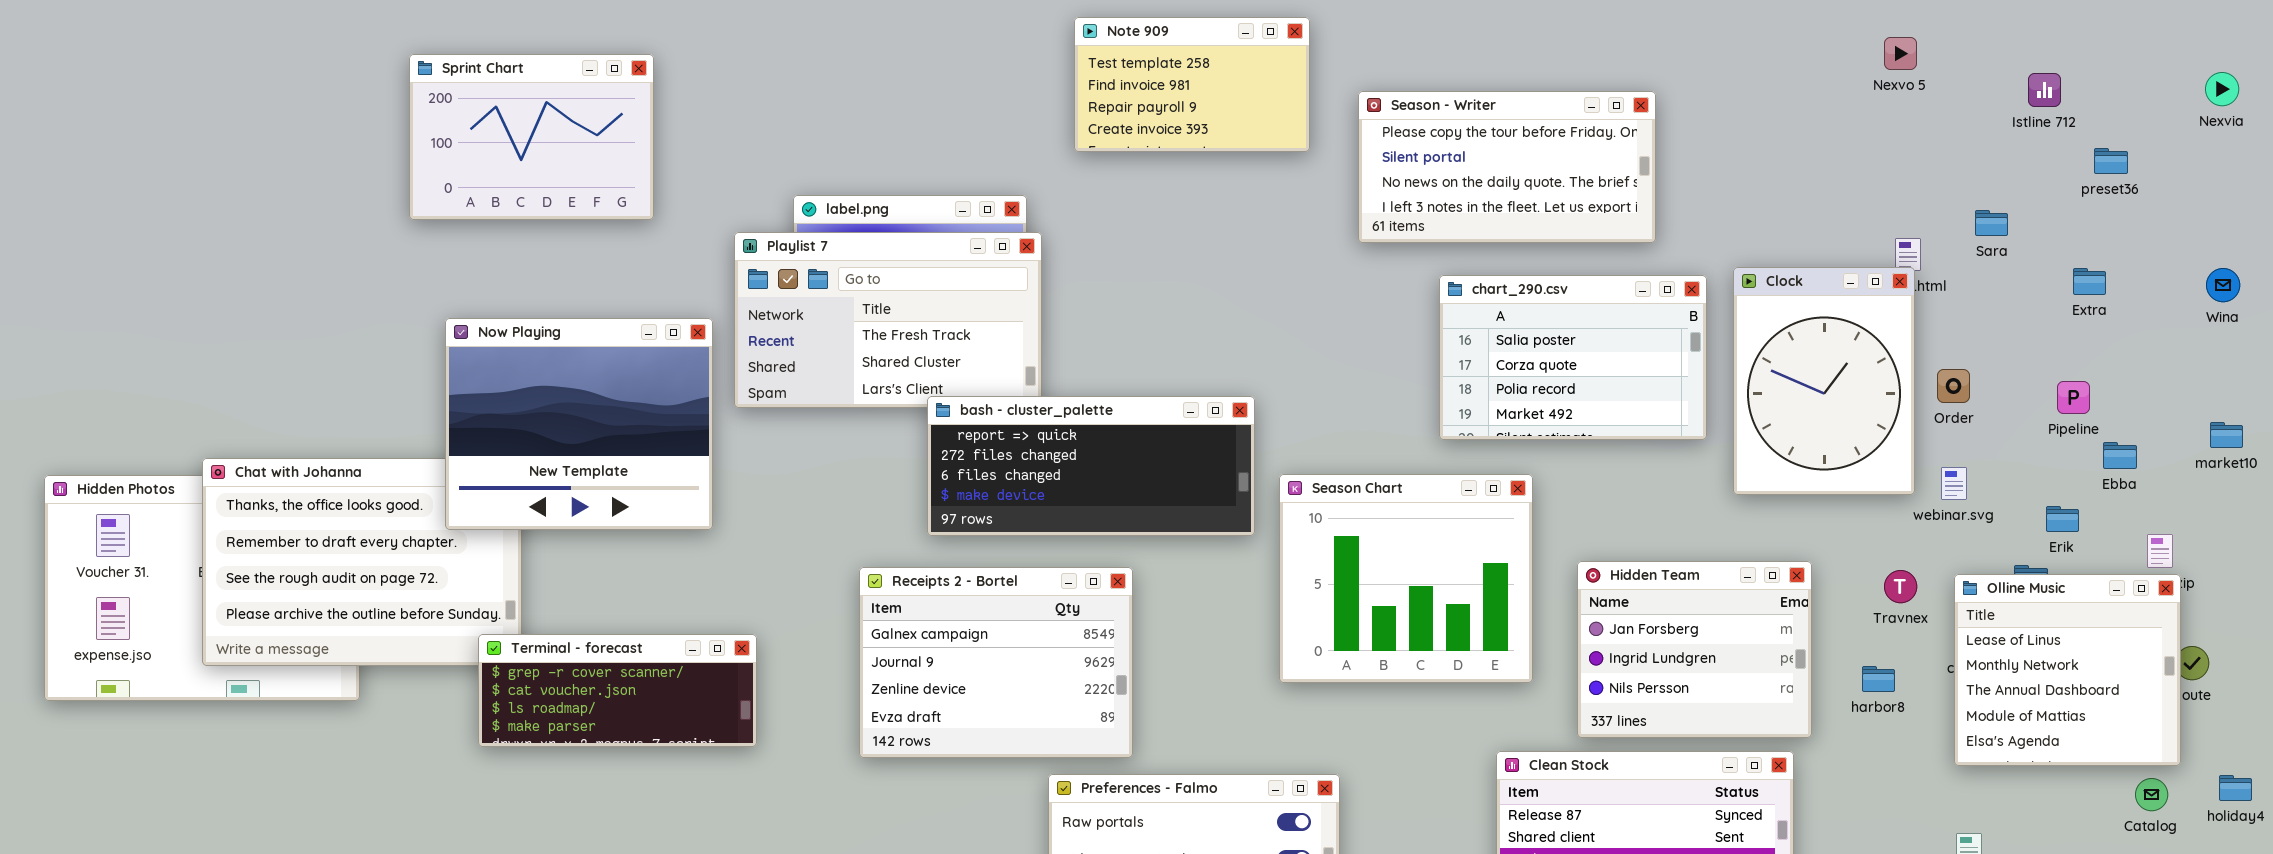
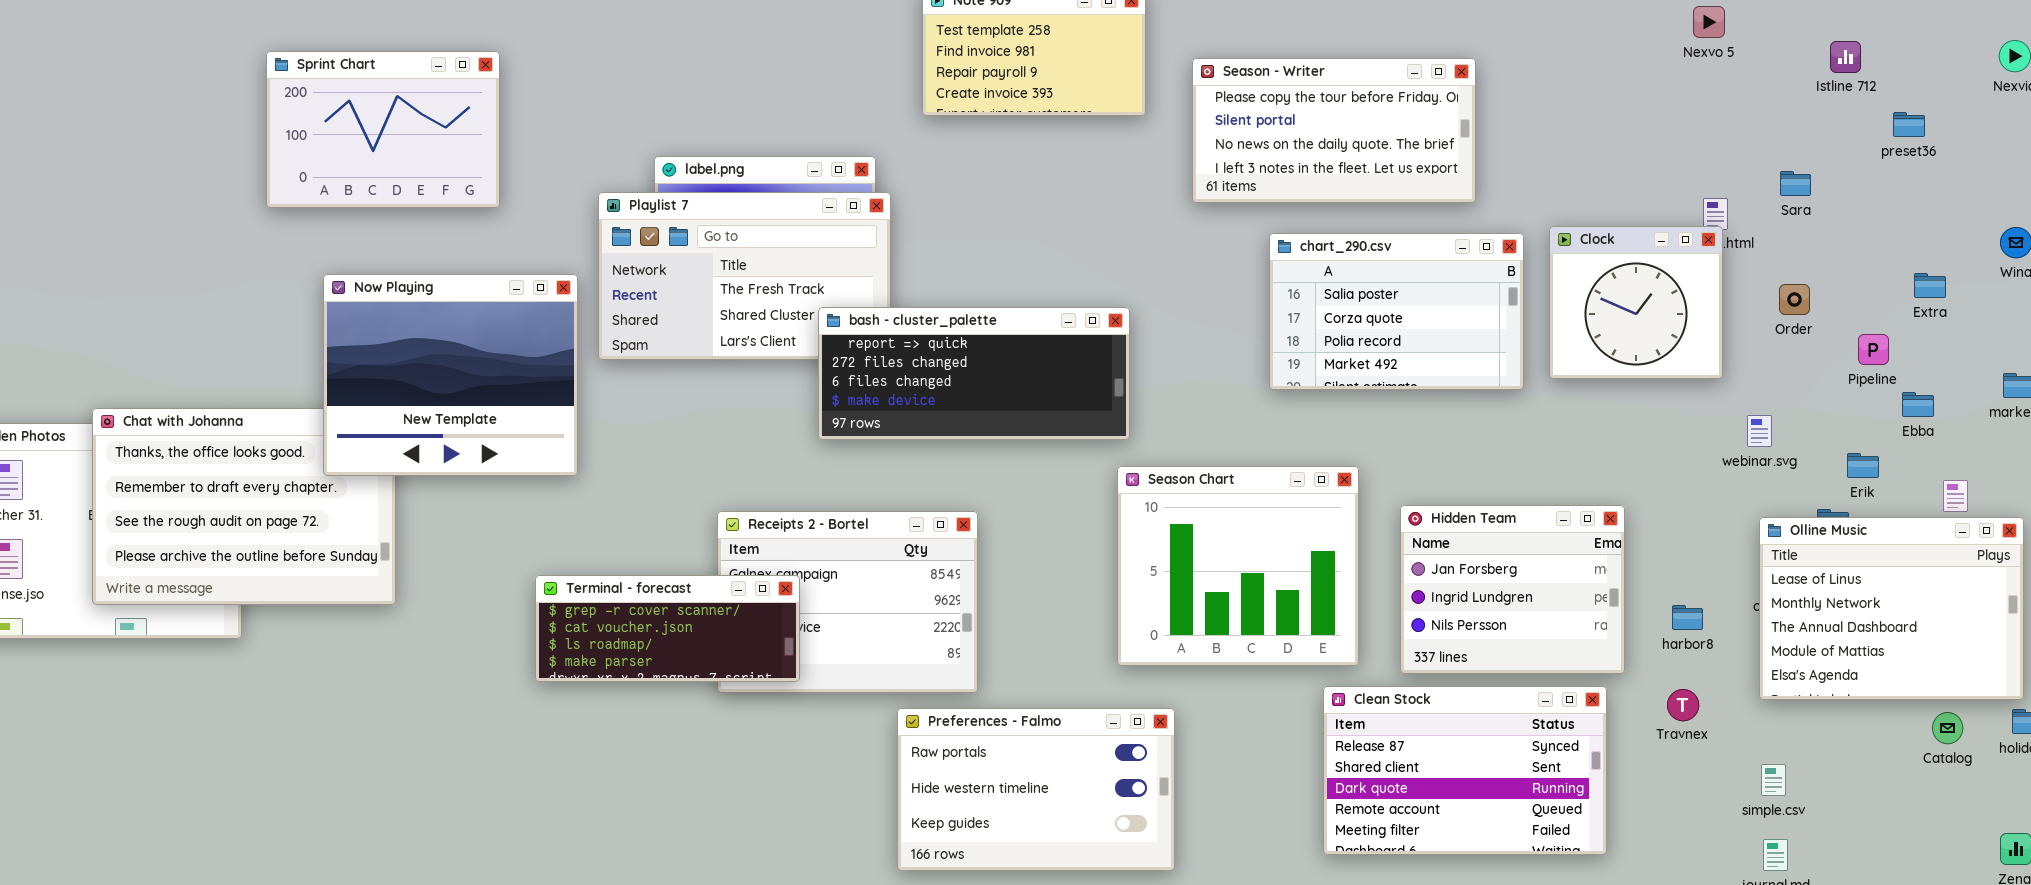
Sprint Chart: [409,54,654,220] -> [266,51,500,208], moved
Clock: [1733,267,1915,495] -> [1549,226,1723,379], resized
Extra: [2073,268,2106,295] -> [1914,273,1946,298], moved
Order: [1937,369,1970,403] -> [1779,284,1810,315], moved
bash - cluster_palette: [927,396,1255,536] -> [818,307,1130,440], moved
Season Chart: [1279,474,1533,683] -> [1117,466,1359,666], moved
Travnex: [1884,570,1917,603] -> [1667,689,1699,721], moved
Olline Music: [1954,574,2181,766] -> [1759,517,2024,700], resized
Terminal - forecast: [478,634,757,747] -> [535,575,800,682], moved

